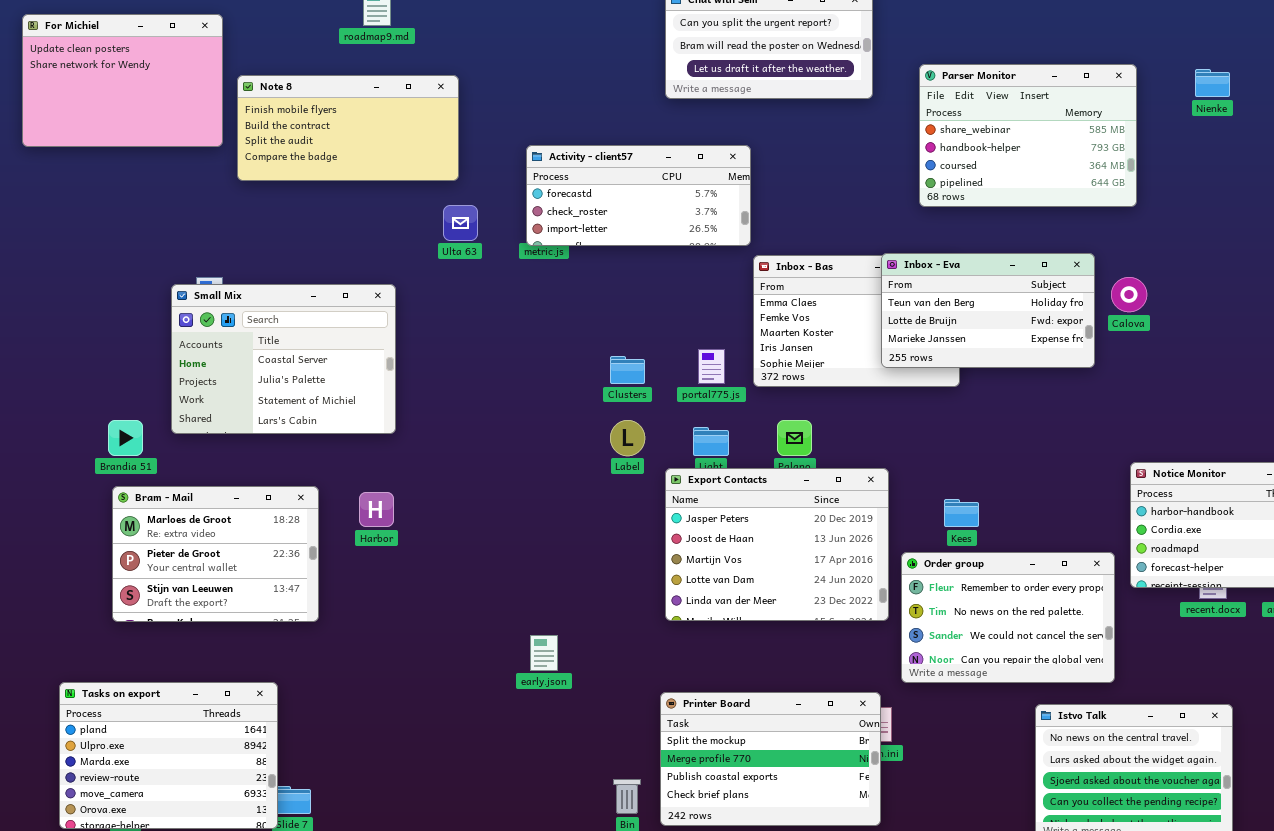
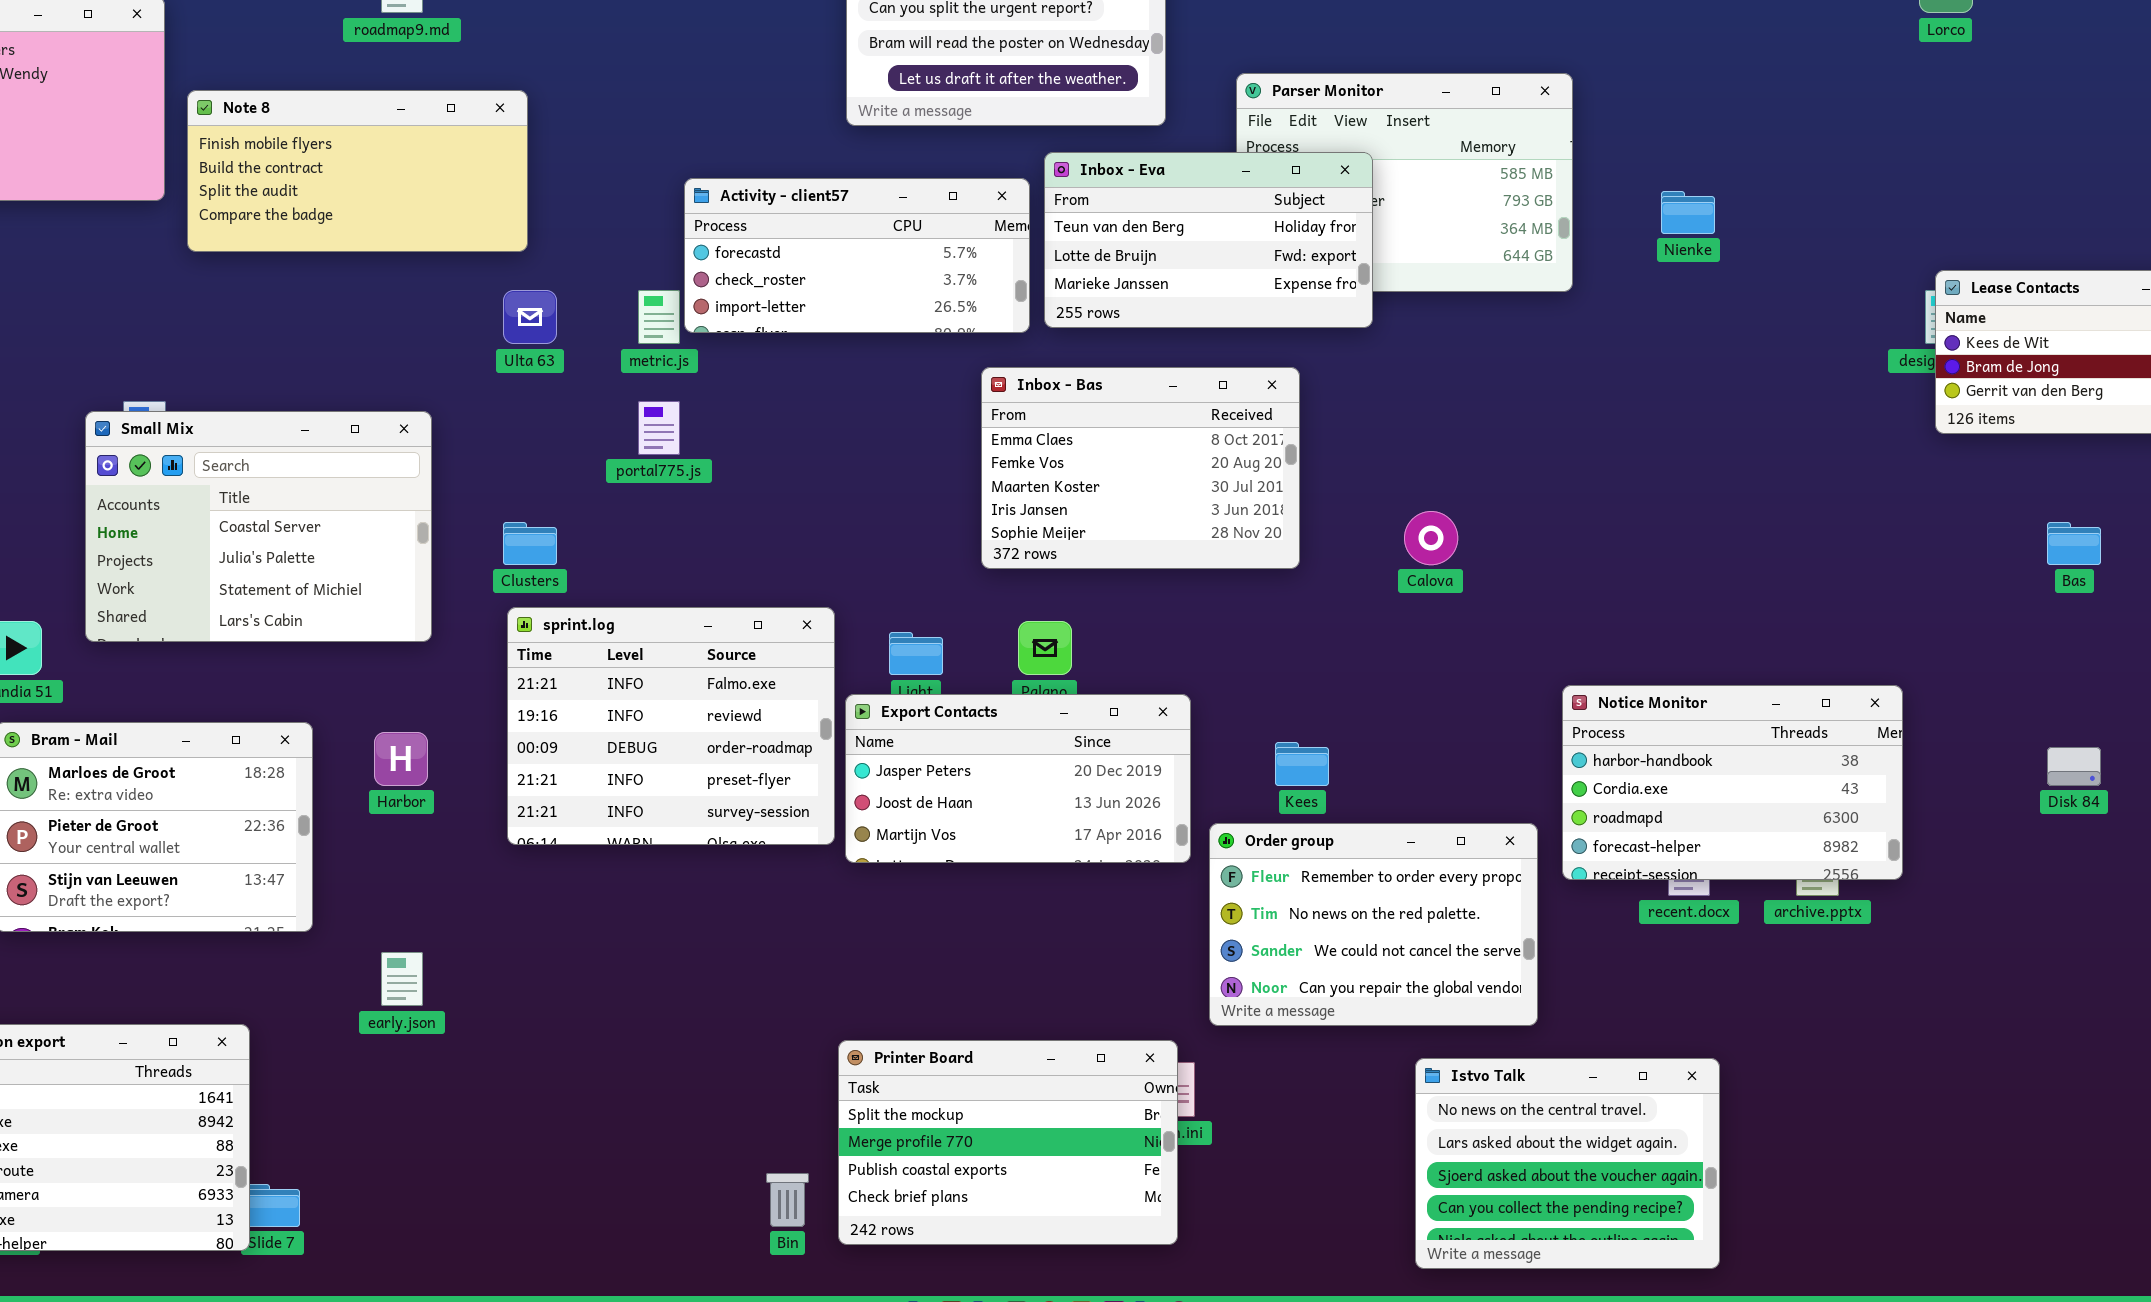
Nienke: [1195,69,1230,97] -> [1661,191,1715,234], moved
Activity - client57: [526,145,751,246] -> [684,178,1030,333], moved
Inbox - Eva: [881,253,1095,368] -> [1044,152,1373,328], moved
Calova: [1111,277,1147,312] -> [1404,511,1458,565], moved
portal775.js: [698,349,725,384] -> [638,401,680,455], moved
Clusters: [610,356,645,384] -> [503,522,557,565], moved
sprint.log: none -> [507,607,835,845], opened
Export Contacts: [665,468,889,621] -> [845,694,1191,863], resized
early.json: [530,635,558,671] -> [381,952,423,1006], moved

